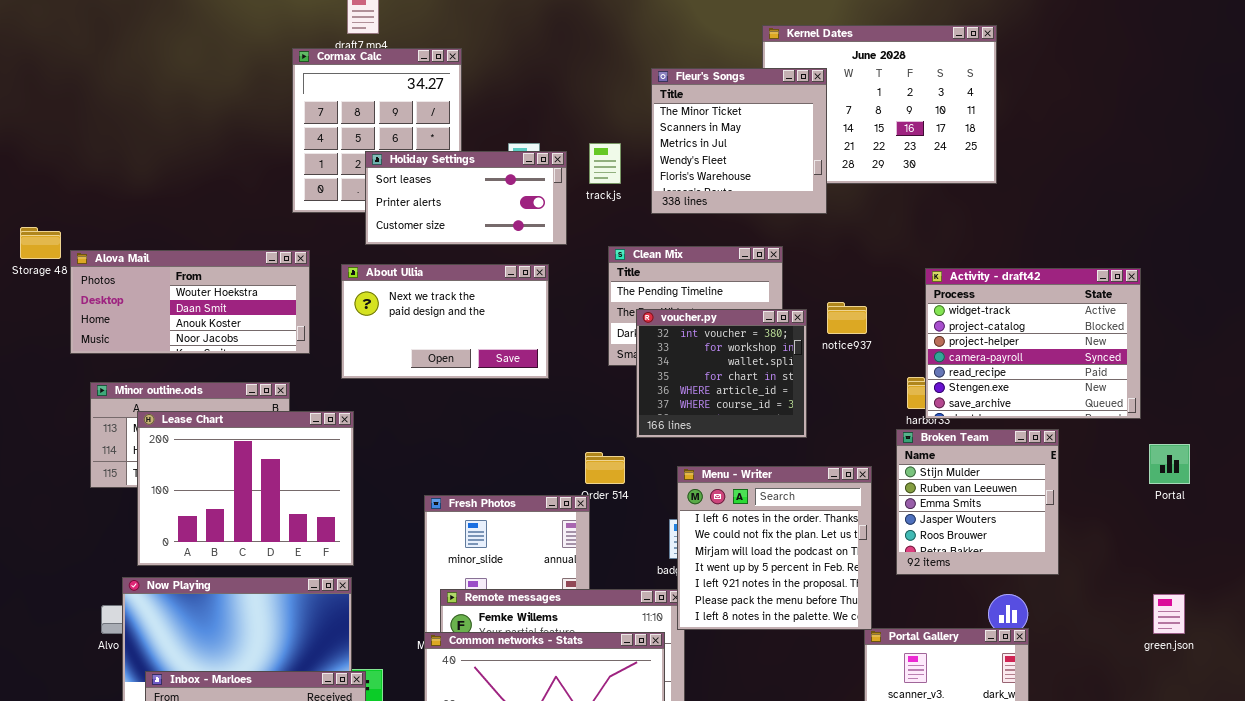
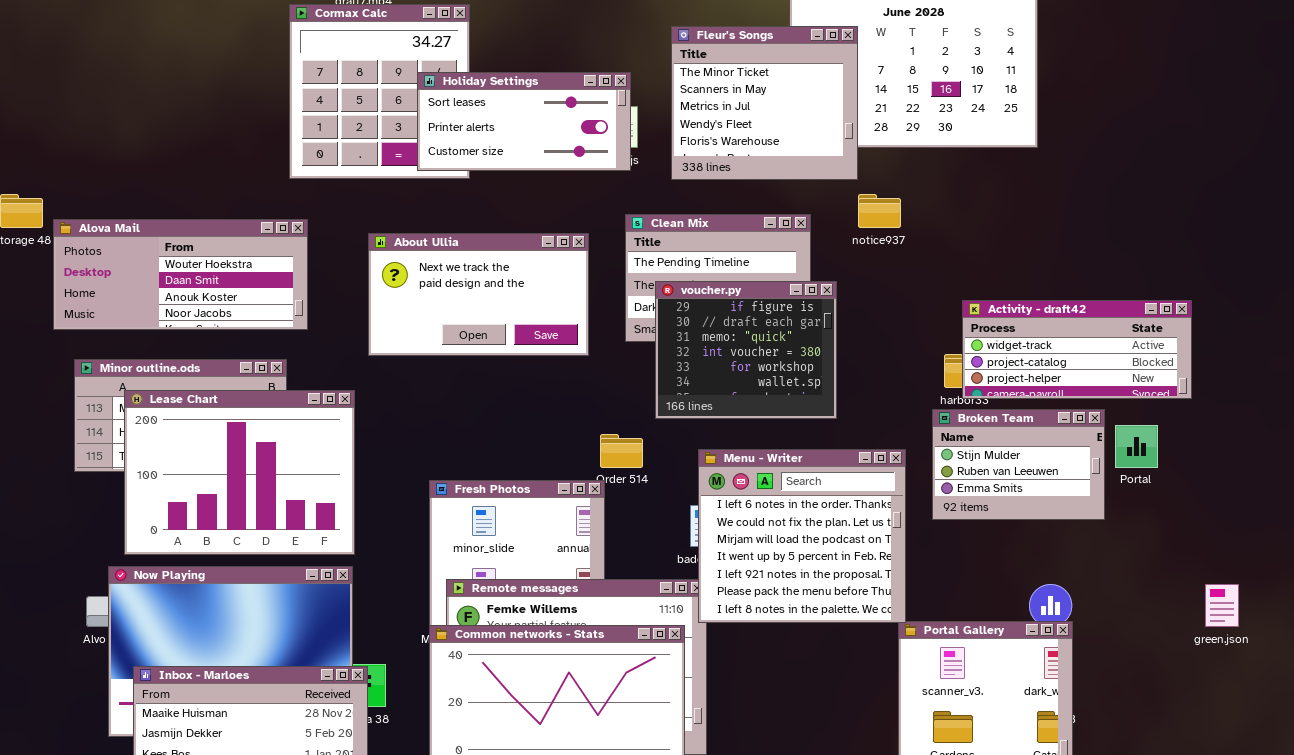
Holiday Settings: [365,151,567,245] -> [417,72,631,171], moved
About Ullia: [341,264,549,379] -> [368,233,589,356], moved
Activity - draft42: [925,268,1141,419] -> [962,300,1192,399], resized
notice937: [827,302,867,334] -> [858,194,901,228], moved
voucher.py: [636,309,807,438] -> [655,281,837,419], scrolled up 3 rows
Broken Team: [896,429,1059,575] -> [932,409,1105,520], resized
Portal: [1149,444,1190,484] -> [1115,425,1158,468], moved

